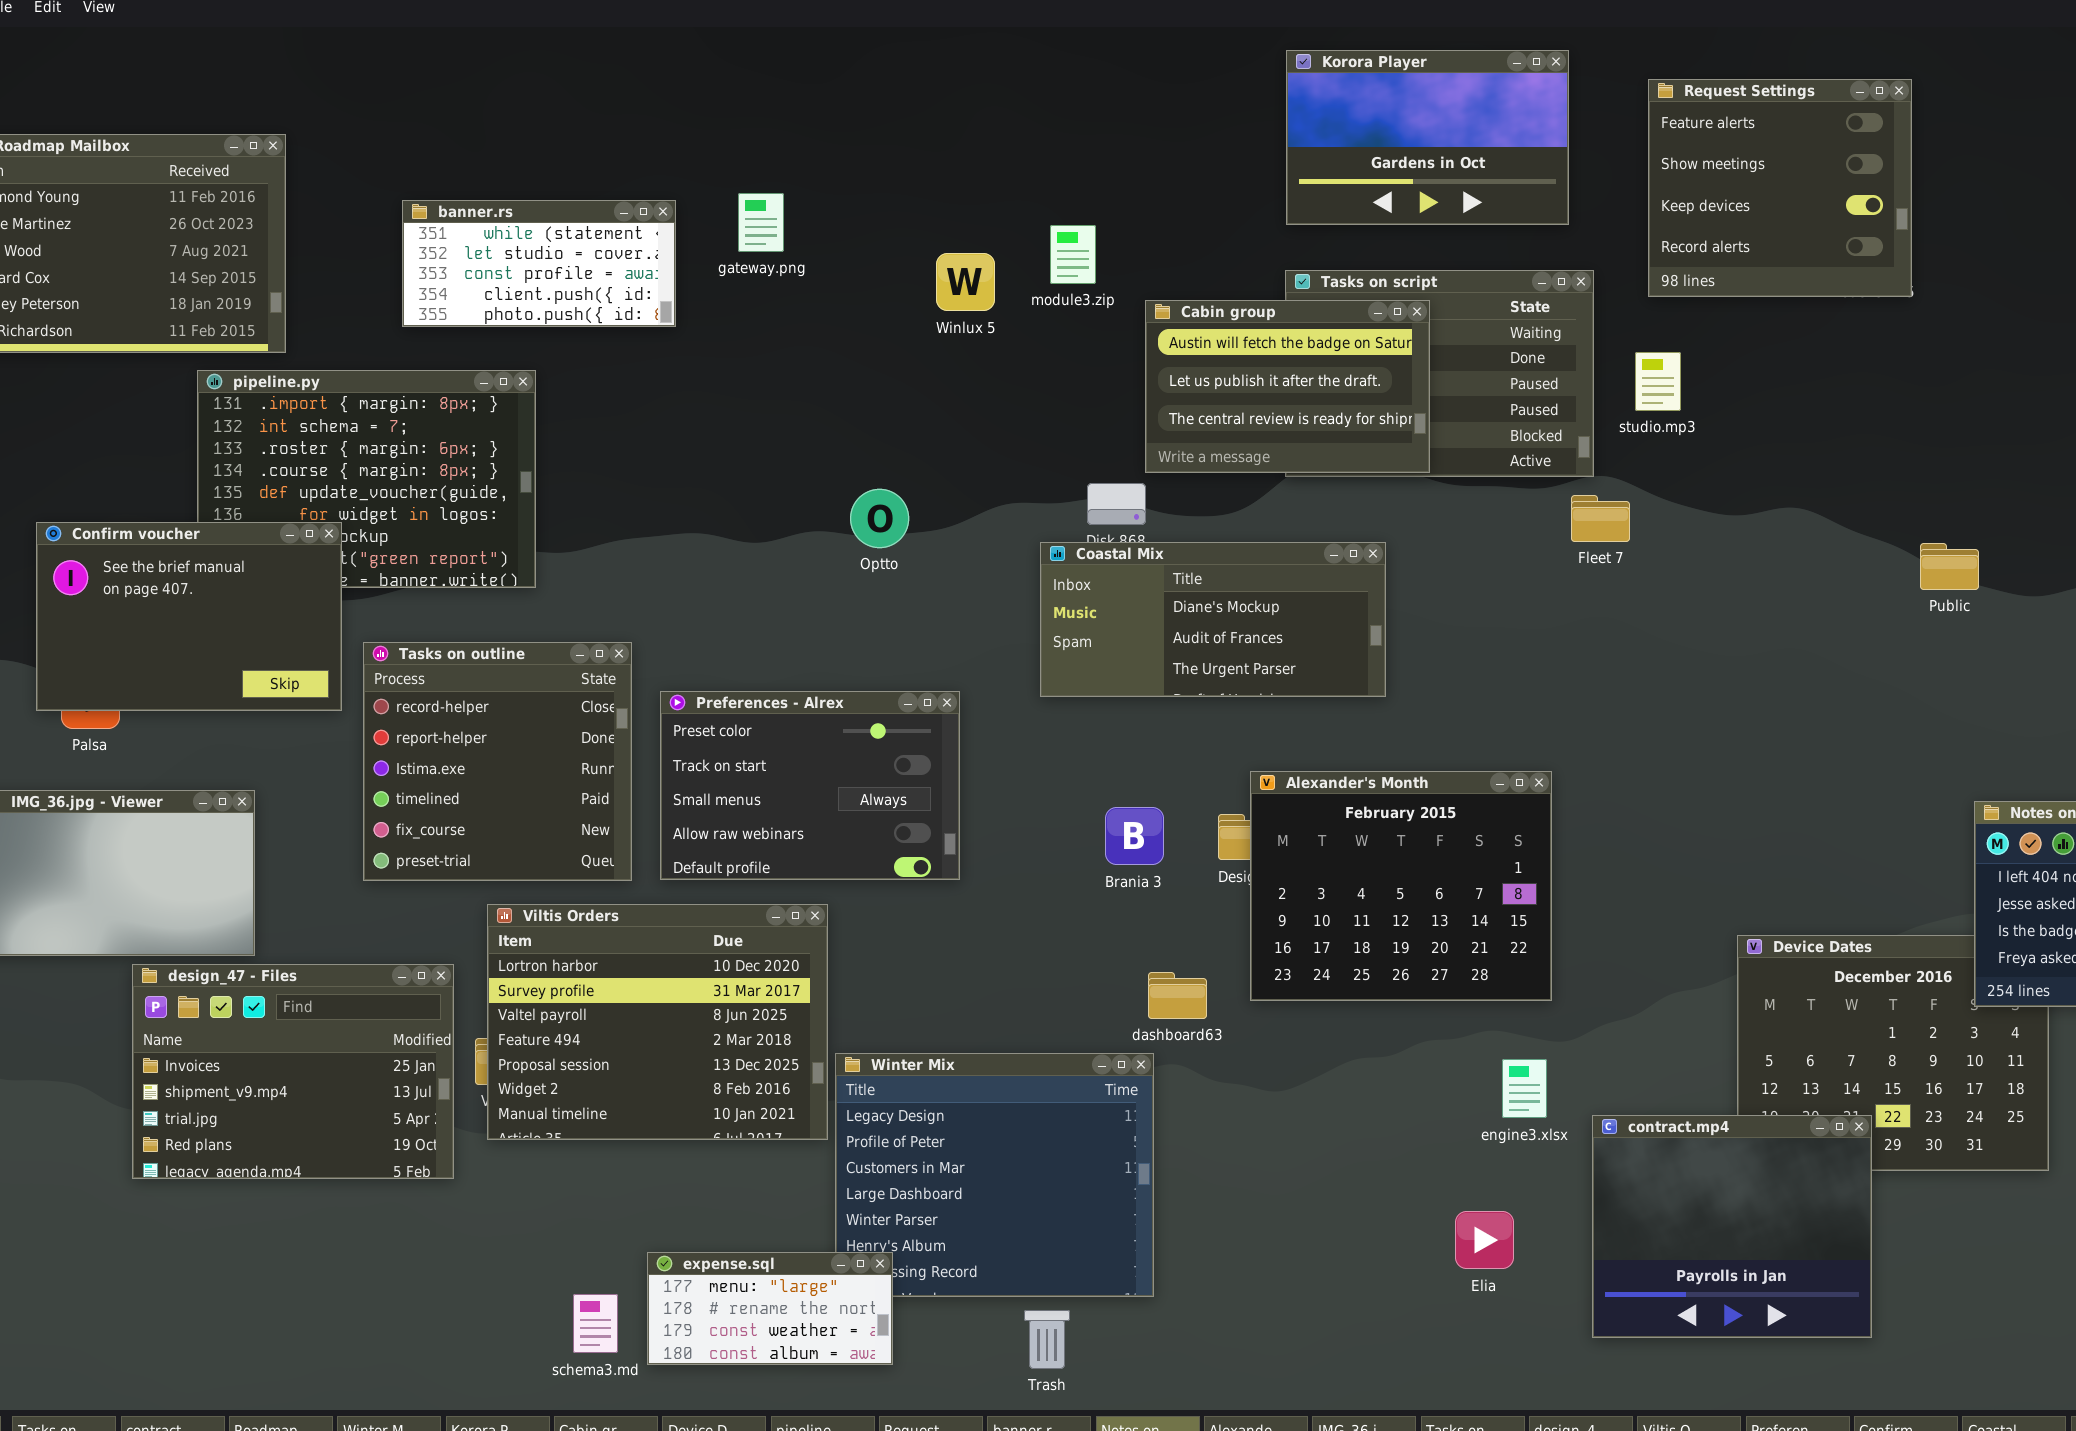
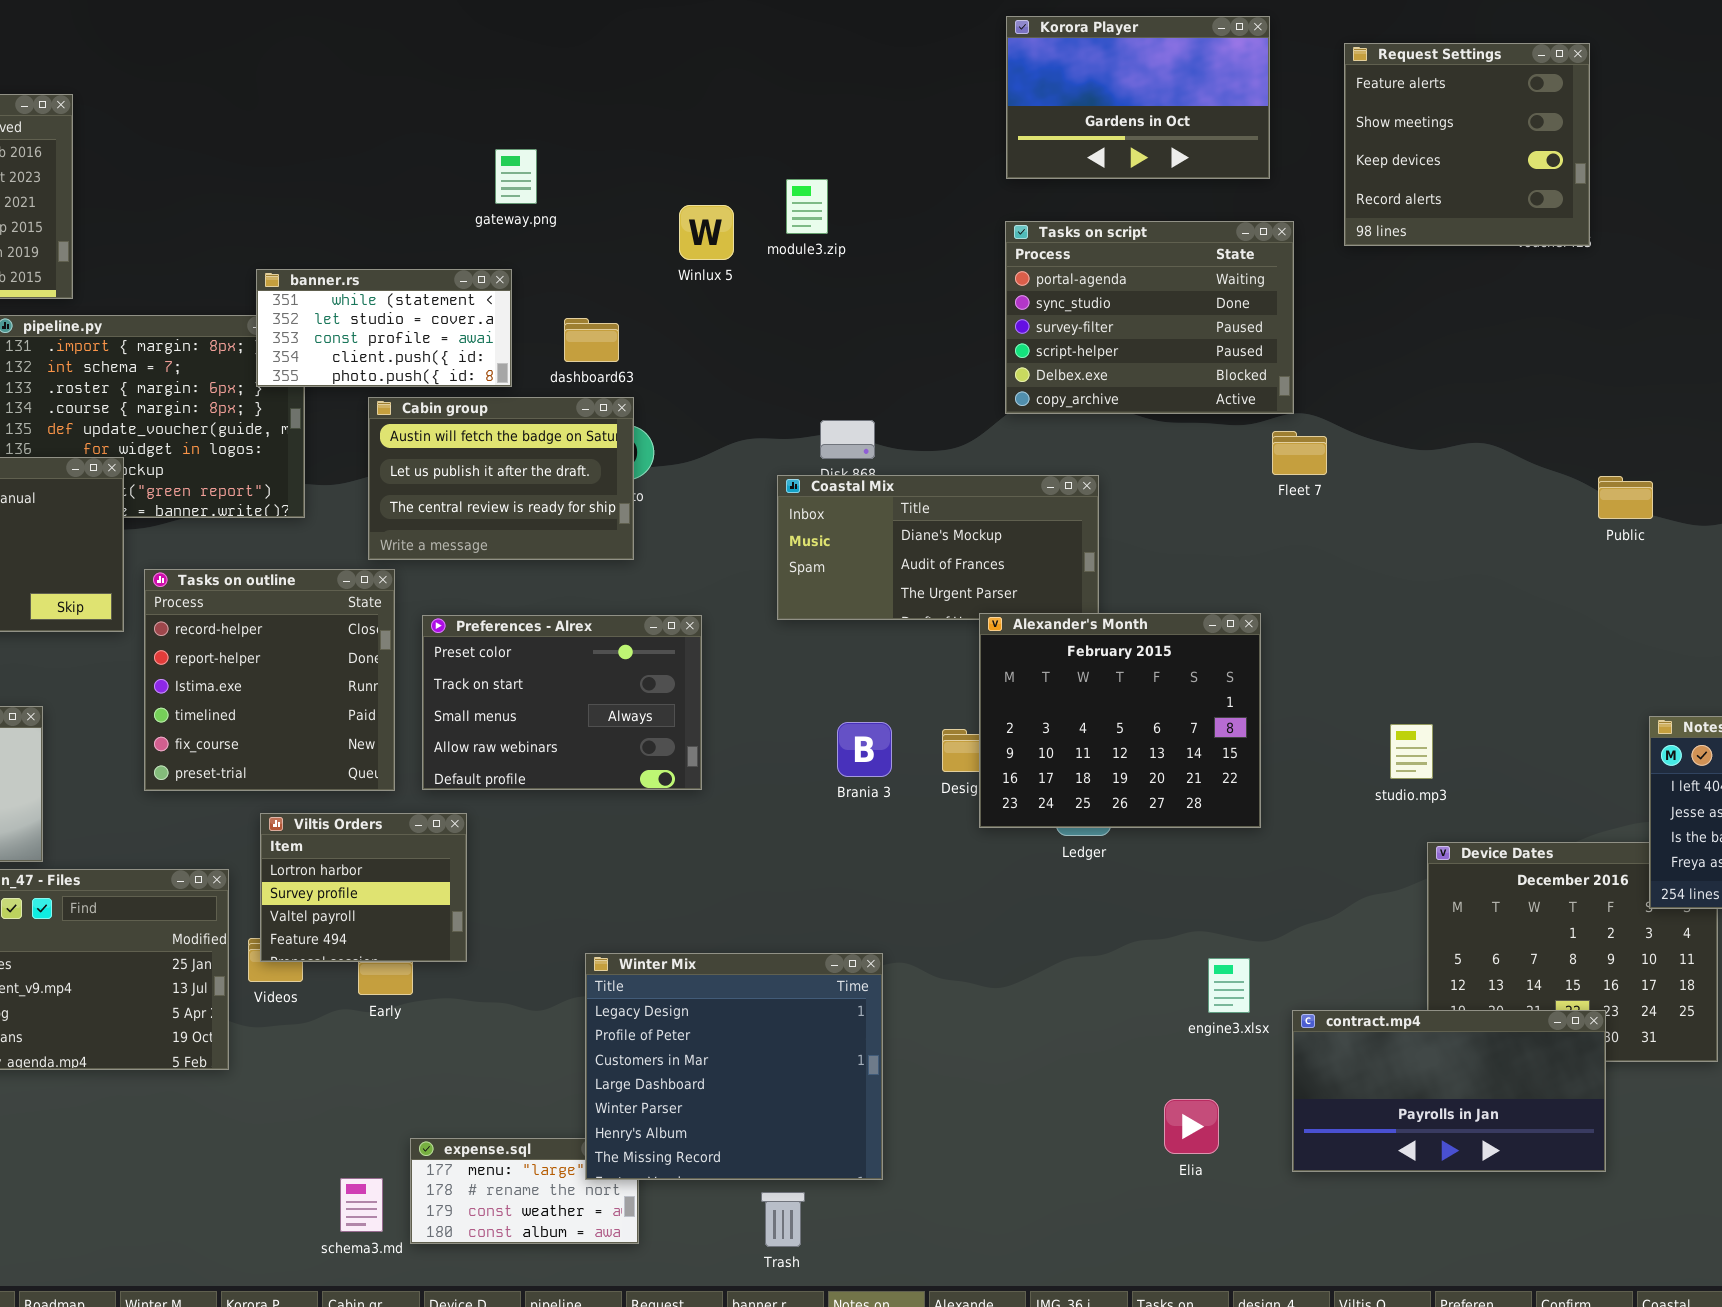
banner.rs: [402,200,676,327] -> [256,269,512,387], moved
Cabin group: [1145,300,1430,473] -> [368,397,634,560], moved
studio.mp3: [1635,352,1681,411] -> [1390,724,1433,779], moved
Alexander's Month: [1250,771,1552,1001] -> [979,613,1261,828], moved
Viltis Orders: [487,904,828,1140] -> [260,813,467,962], resized
dashboard63: [1148,972,1207,1019] -> [564,318,619,362], moved
Winter Mix: [835,1053,1154,1297] -> [585,953,883,1180], raised
contract.mp4: [1592,1115,1872,1338] -> [1292,1010,1606,1172], resized

